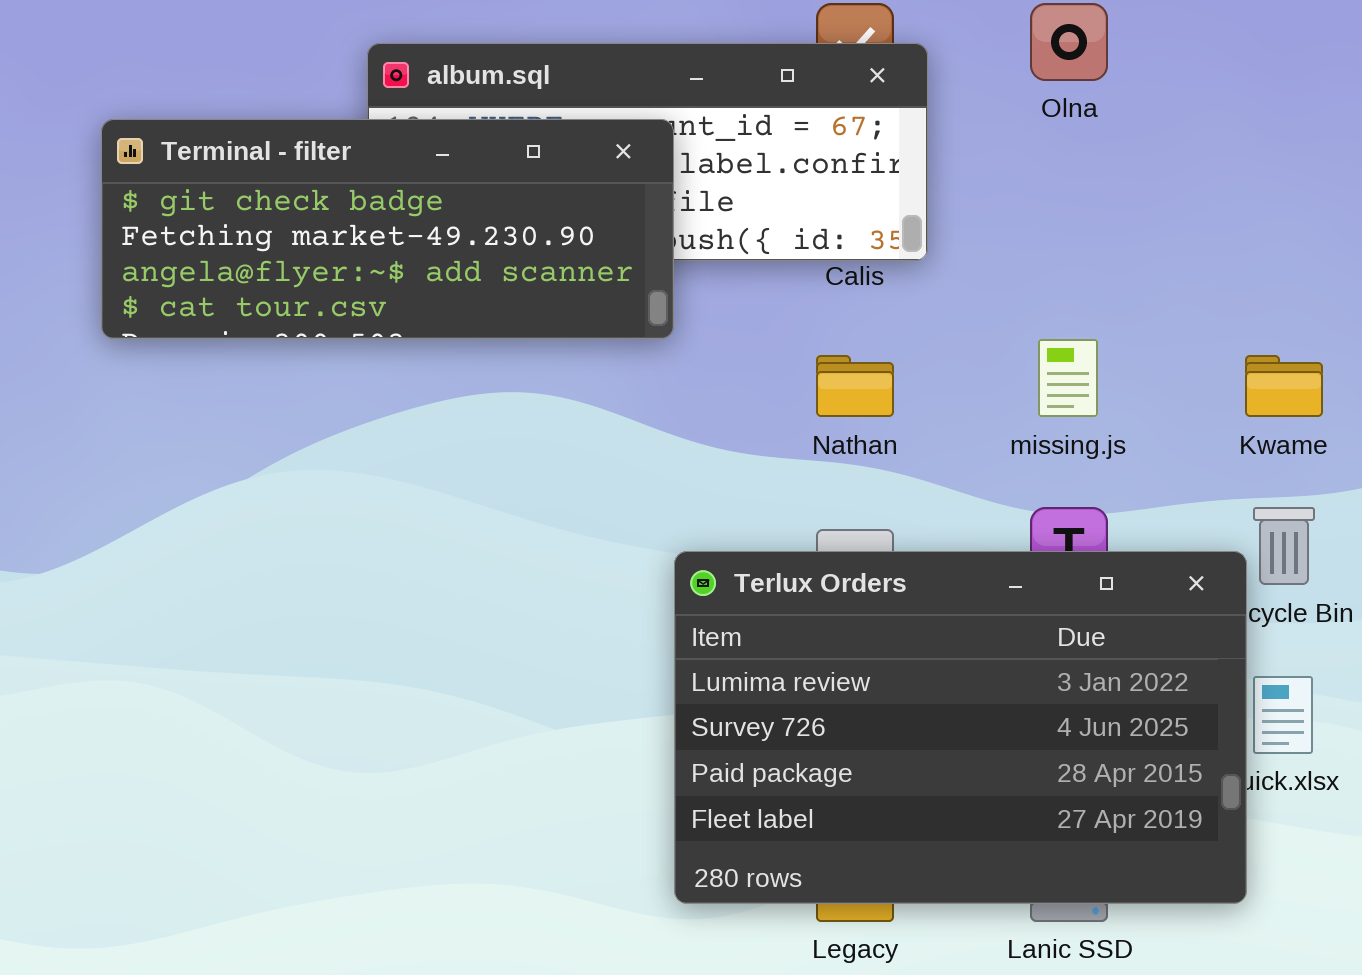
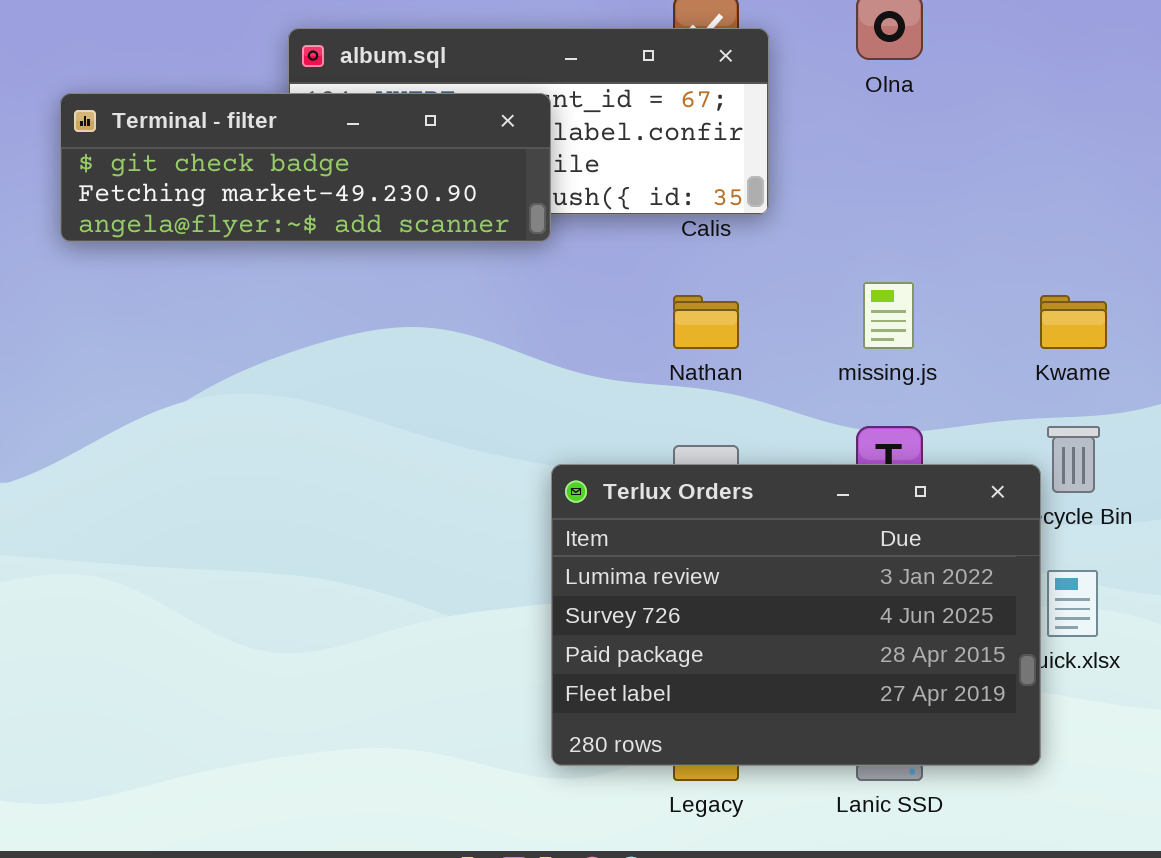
Terminal - filter: [101,119,674,339] -> [60,93,551,242], resized

